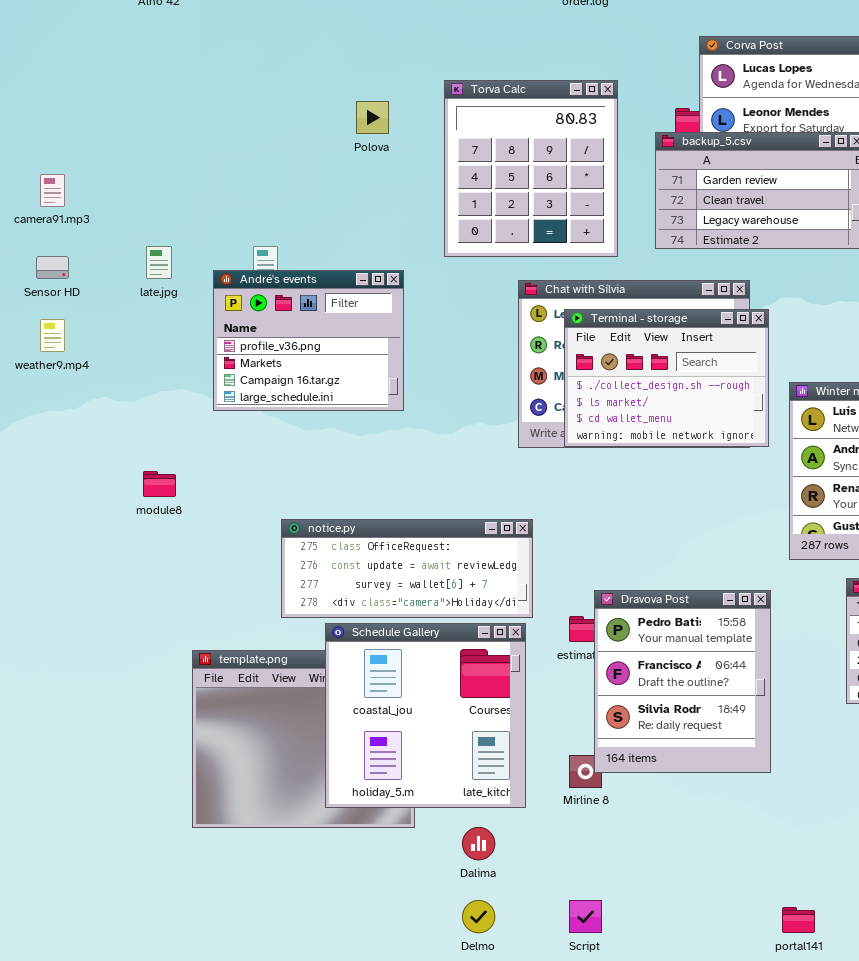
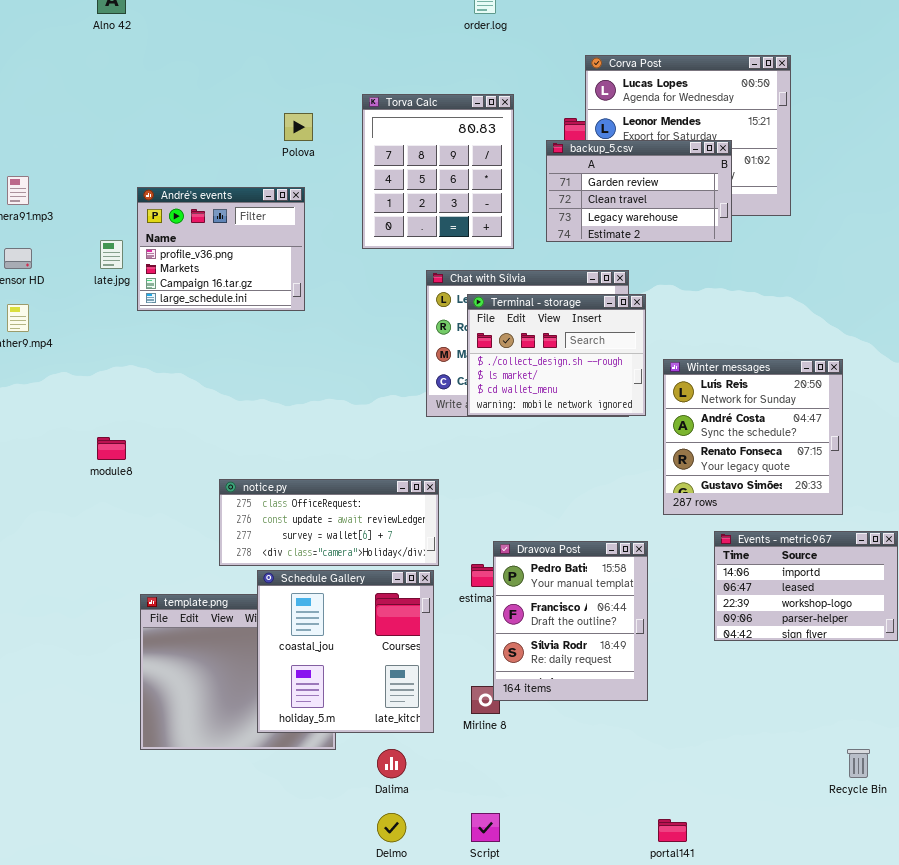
André's events: [213,270,404,411] -> [137,187,305,311], moved

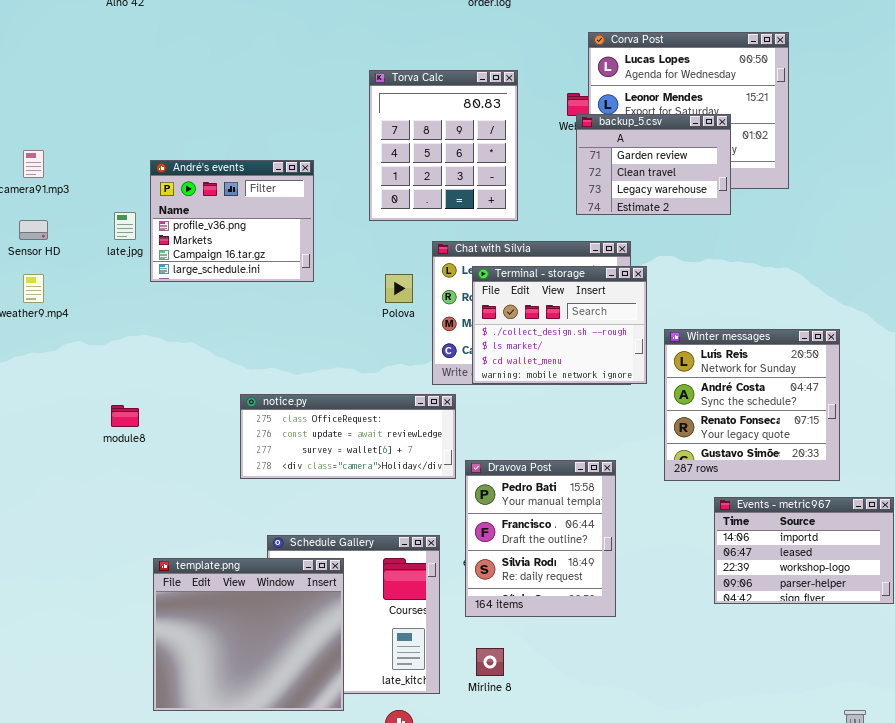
Polova: [284,113,313,141] -> [385,274,413,303], moved
backup_5.csv: [546,140,732,242] -> [576,114,731,215], resized
notice.py: [219,479,439,566] -> [240,394,456,479], moved
Dravova Post: [493,541,648,701] -> [465,460,616,617], moved
template.png: [140,594,336,750] -> [153,558,344,711], raised

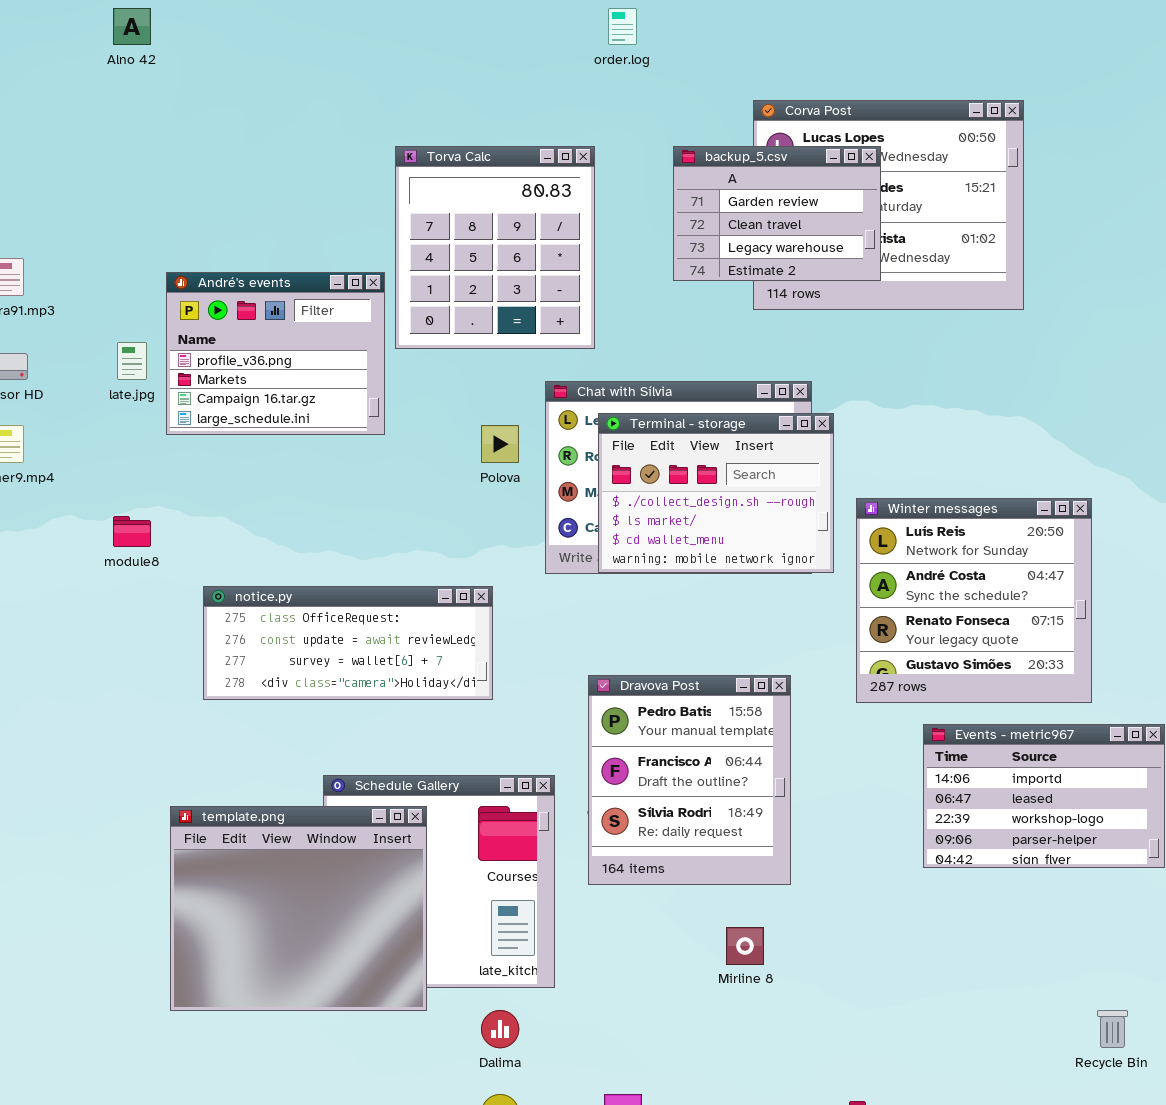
Torva Calc: [369,70,518,221] -> [395,146,595,349], moved
backup_5.csv: [576,114,731,215] -> [673,146,881,281], moved
notice.py: [240,394,456,479] -> [203,586,493,700], moved
module8: [111,405,139,427] -> [113,516,151,547], moved
Mirline 8: [476,648,504,676] -> [726,927,764,965], moved

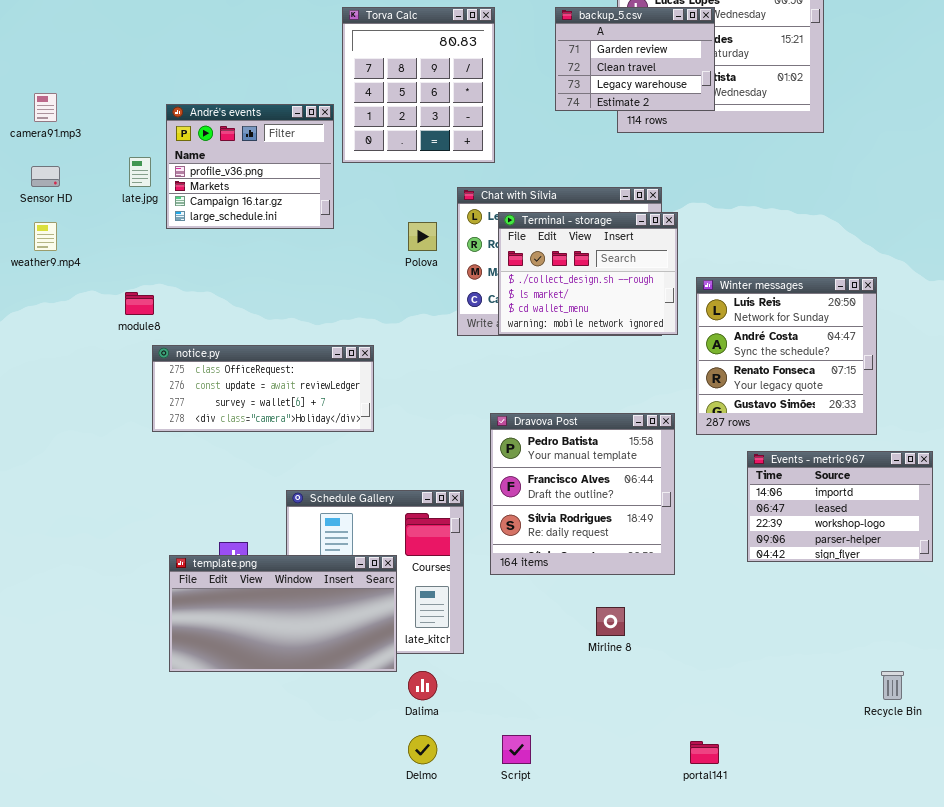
notice.py: [203,586,493,700] -> [152,345,374,432], moved
Dravova Post: [588,675,791,885] -> [490,413,675,575], resized
template.png: [170,806,427,1011] -> [169,555,397,672], resized

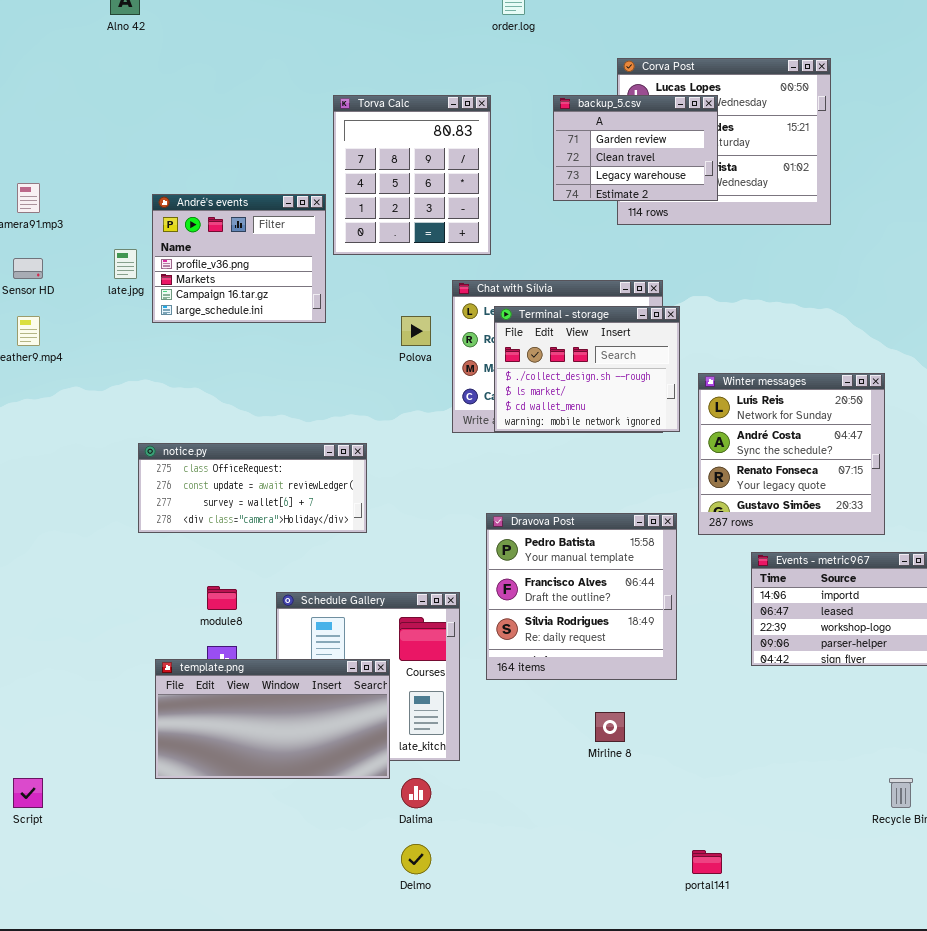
module8: [125,292,154,315] -> [207,586,237,610], moved
Script: [502,735,531,764] -> [13,778,43,808], moved

